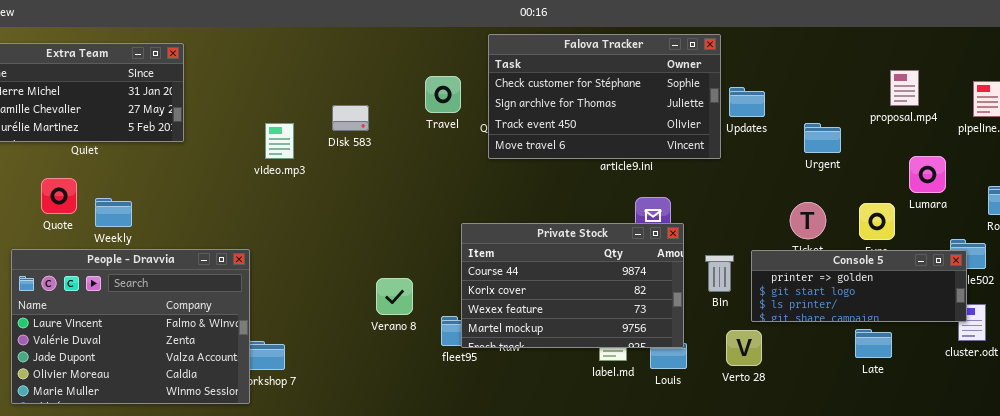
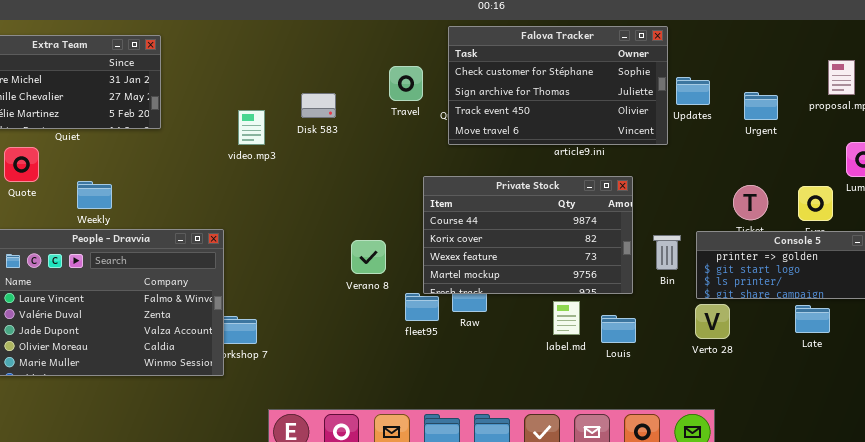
Urgent: [804,123,841,153] -> [744,92,778,120], moved
Quote: [41,178,77,214] -> [4,147,39,182], moved
Private Stock: [461,223,684,348] -> [423,176,633,294], moved
Verano 8: [376,278,413,315] -> [351,240,386,274], moved
Verto 28: [726,330,762,366] -> [695,304,730,339], moved

